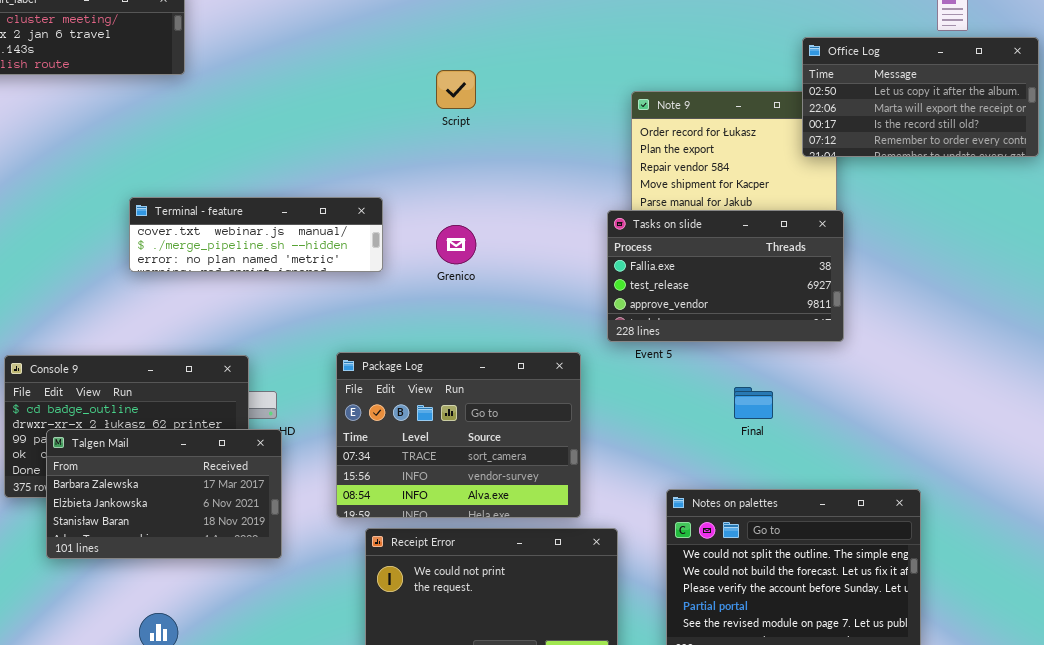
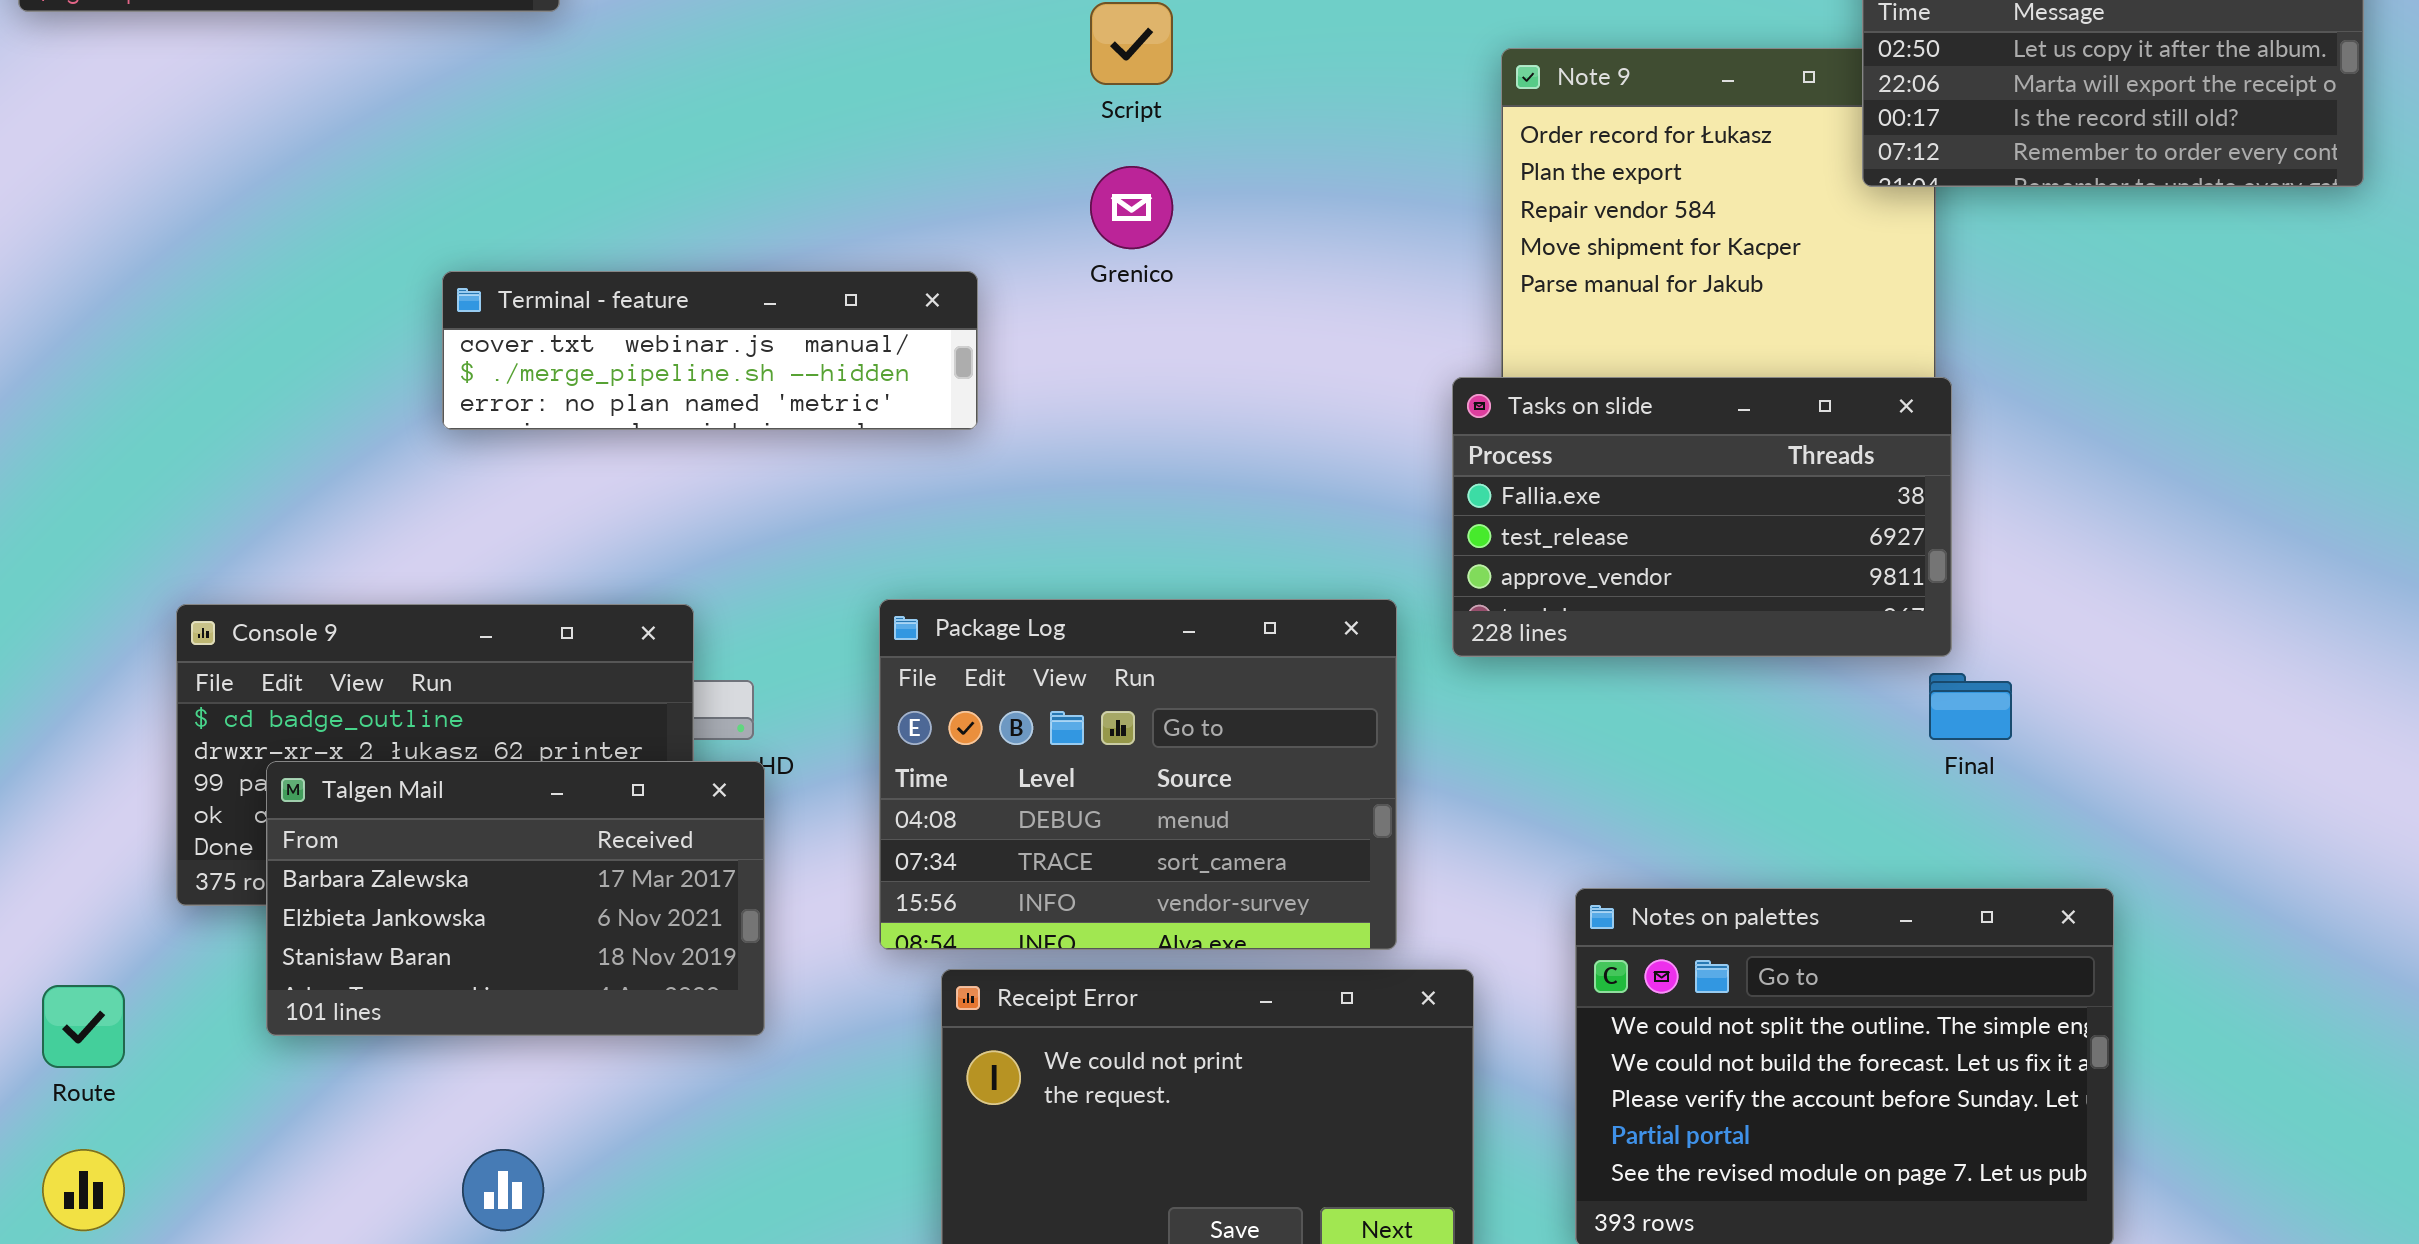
Tasks on slide: [607,210,844,342] -> [1452,377,1952,657], moved
Grenico: [436,225,476,264] -> [1090,166,1173,249], moved
Package Log: [336,352,581,518] -> [879,599,1397,950], scrolled up 1 row
Final: [734,387,773,419] -> [1929,673,2012,740], moved

